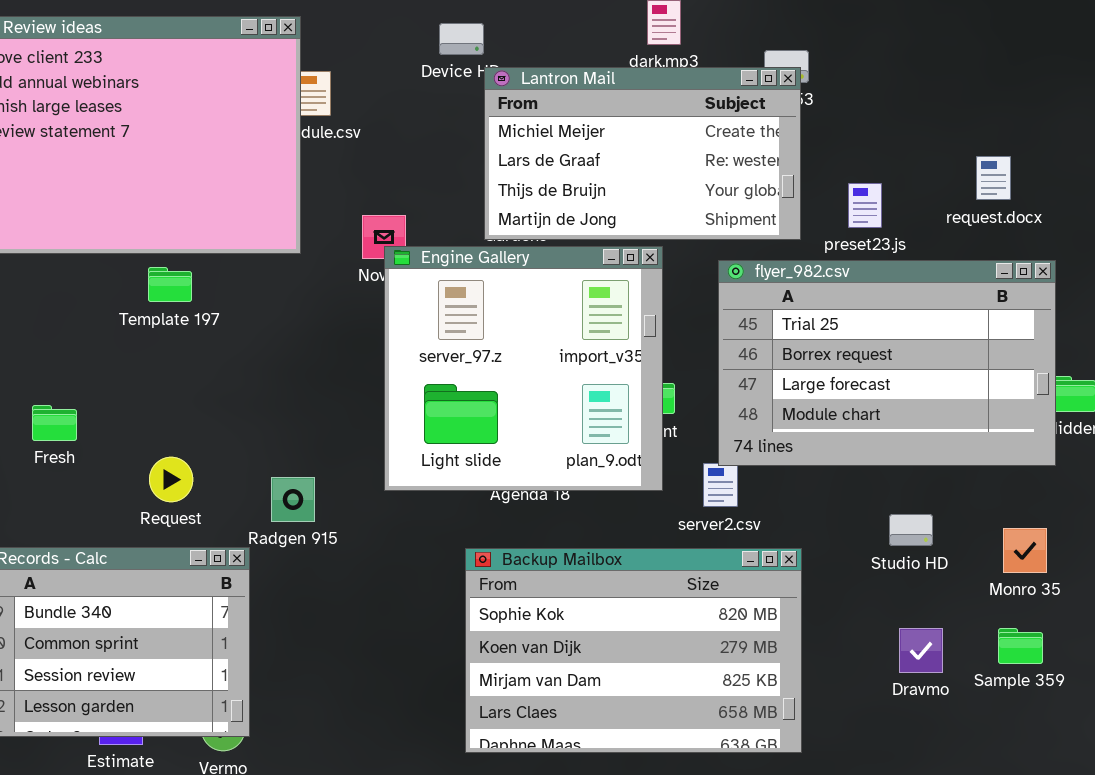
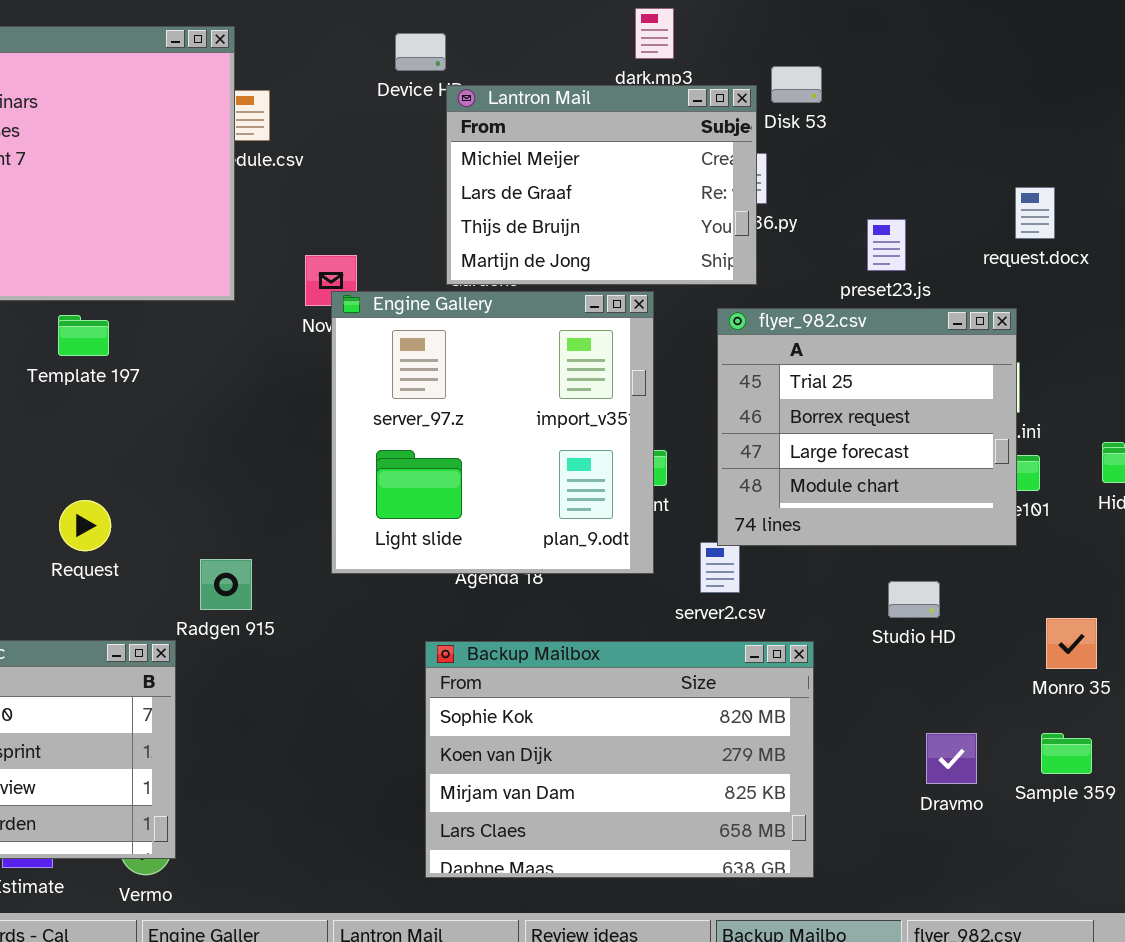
Lantron Mail: [484,67,801,240] -> [446,85,757,285], resized
flyer_982.csv: [718,260,1056,466] -> [717,308,1017,546], resized
Request: [149,457,193,502] -> [59,500,111,551], moved
Studio HD: [889,514,933,546] -> [888,581,940,618], moved

